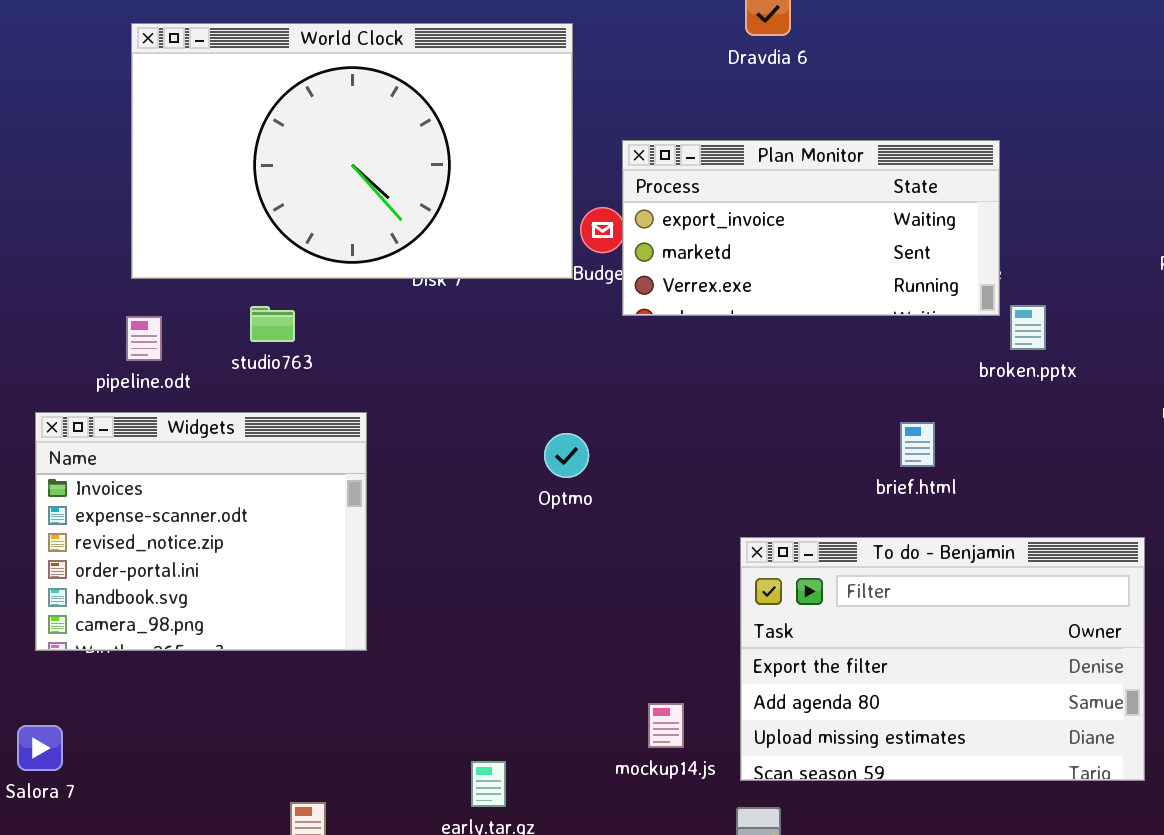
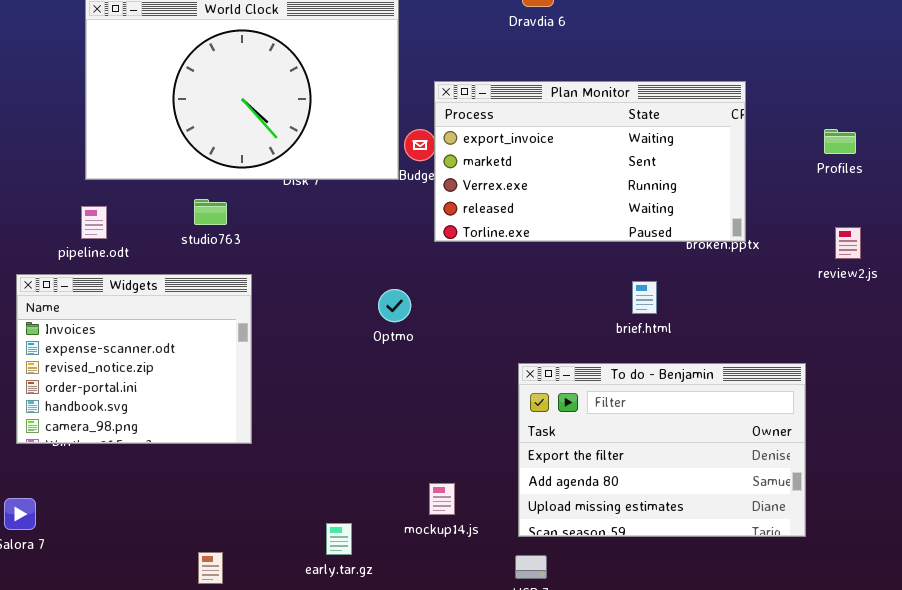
Plan Monitor: [622,140,1000,316] -> [434,81,746,242], resized
studio763: [250,306,295,342] -> [194,199,227,225], moved
mockup14.js: [648,703,684,748] -> [429,483,455,515], moved

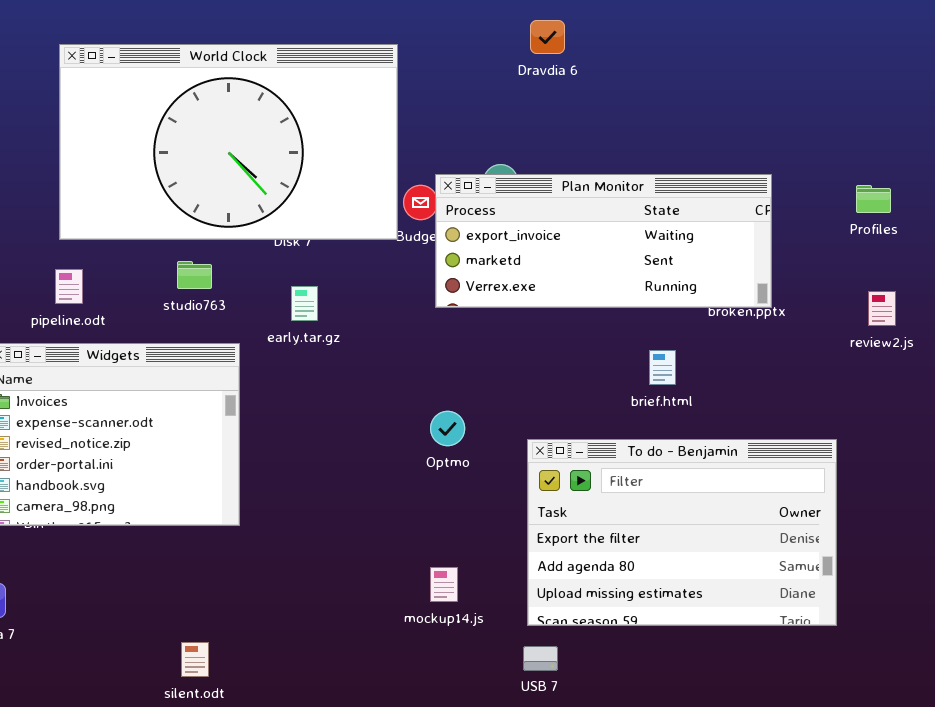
Plan Monitor: [434,81,746,242] -> [435,174,772,308], resized
Optmo: [378,289,411,322] -> [430,411,465,446], moved
early.tar.gz: [326,523,352,555] -> [291,286,318,321], moved

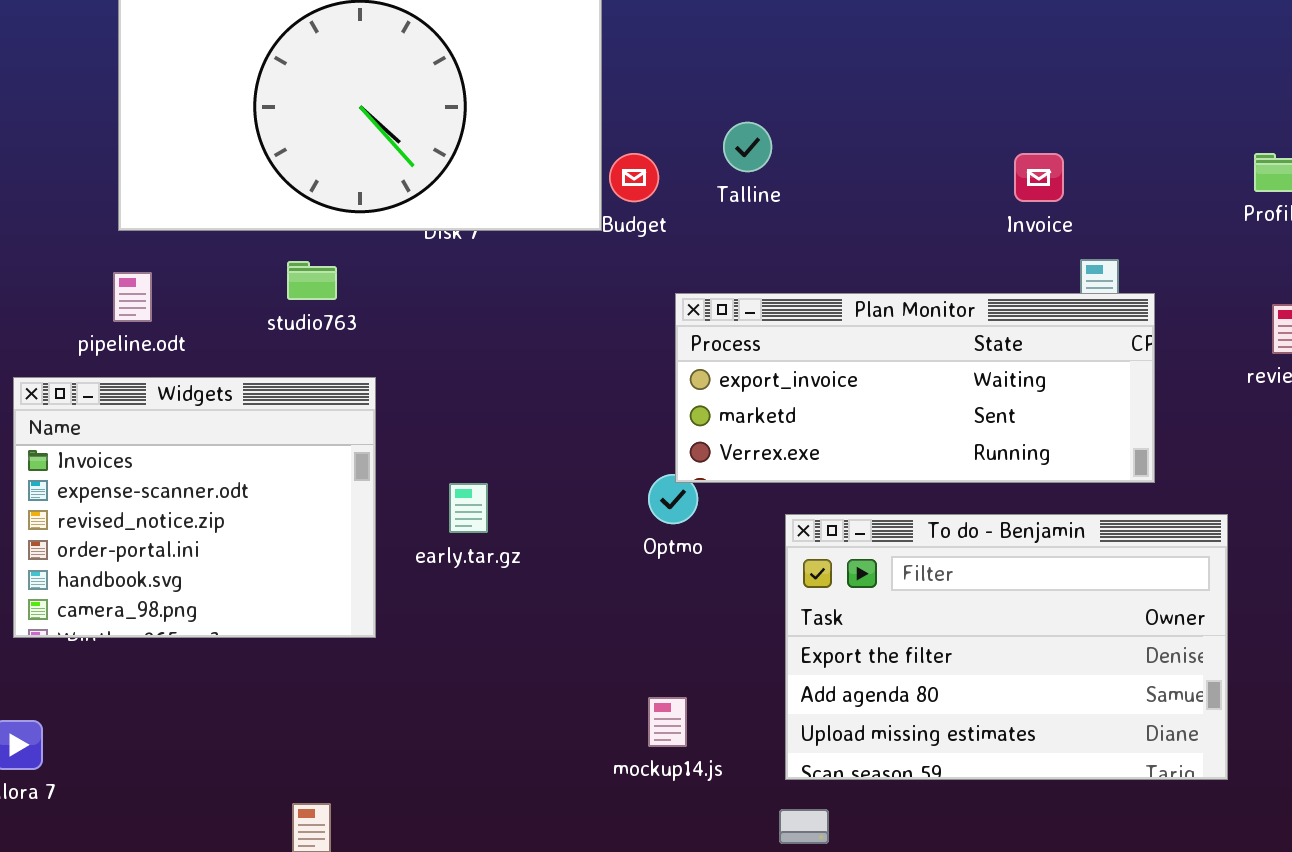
Plan Monitor: [435,174,772,308] -> [675,293,1155,483], moved
early.tar.gz: [291,286,318,321] -> [449,483,488,533], moved

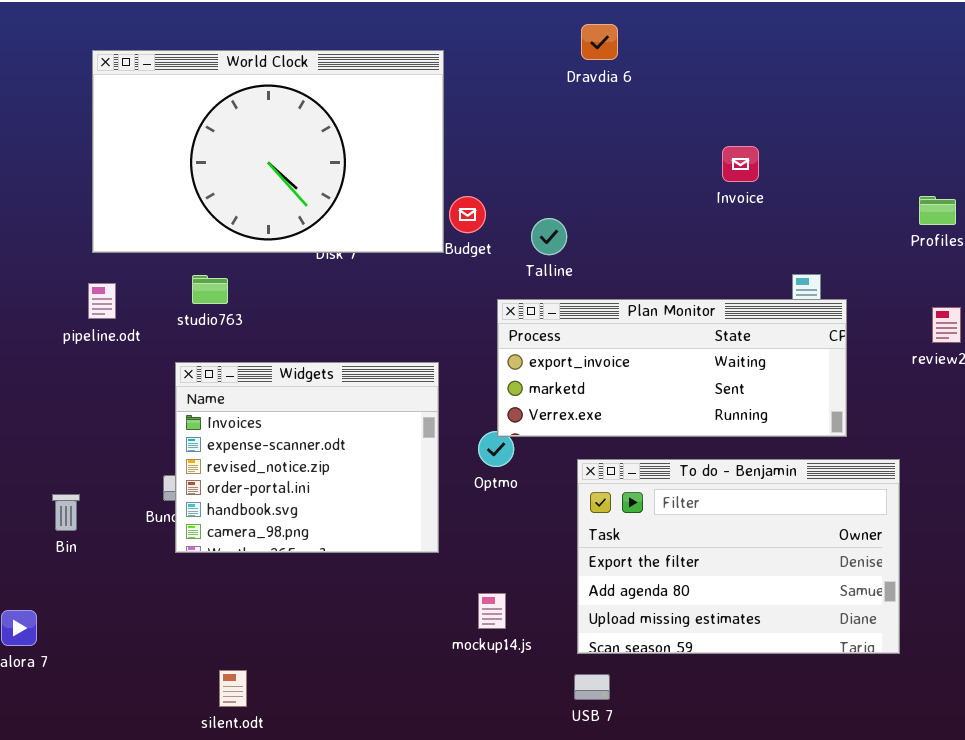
Talline: [723,122,772,172] -> [531,218,567,255], moved
Invoice: [1014,153,1064,202] -> [722,146,759,182], moved
studio763: [287,261,337,300] -> [192,275,228,304], moved
Widgets: [13,377,376,638] -> [175,362,439,553], moved

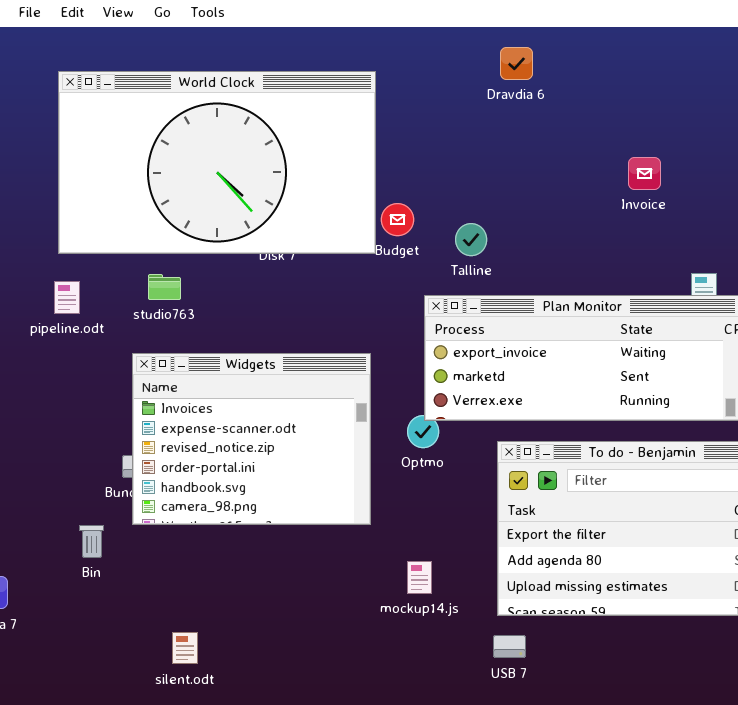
Bin: [52,494,80,531] -> [79,525,104,558], moved

